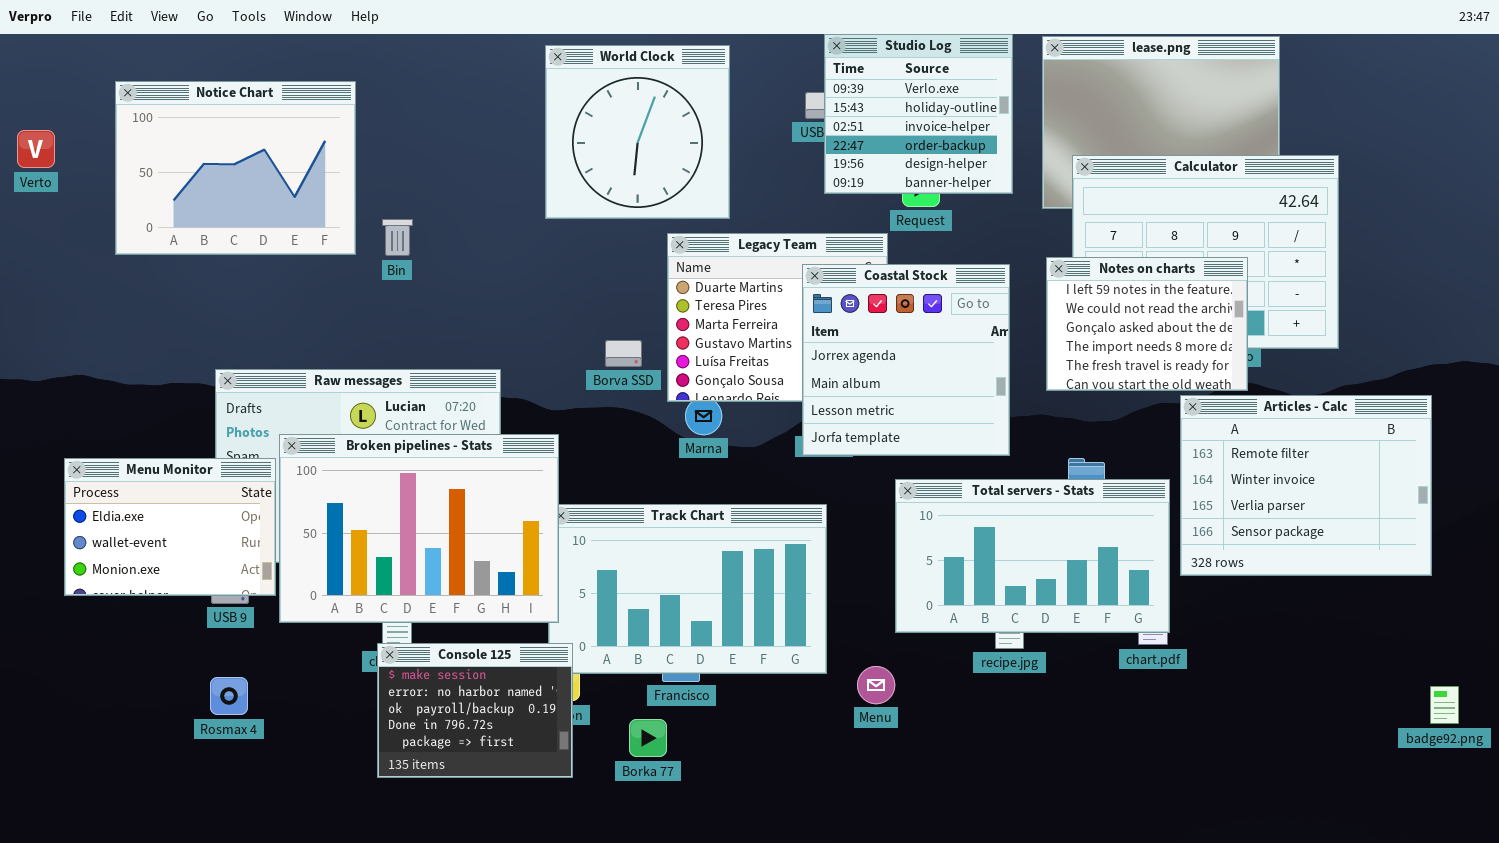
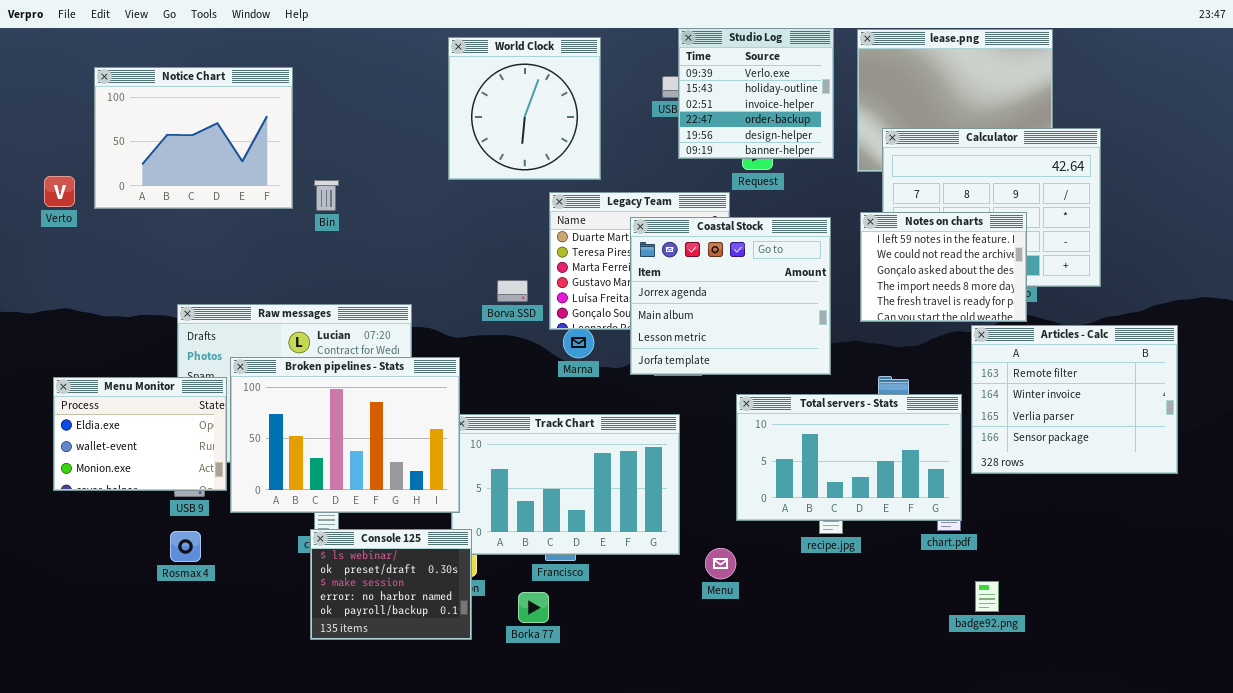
Verto: [17,130,55,168] -> [44,176,75,207], moved
Coastal Stock: [802,264,1010,456] -> [630,217,831,375], resized
Console 125: [377,643,573,778] -> [310,529,472,640], scrolled up 2 rows
Rosmax 4: [210,677,248,715] -> [170,531,201,562], moved
badge92.png: [1430,686,1459,724] -> [975,581,999,612], moved

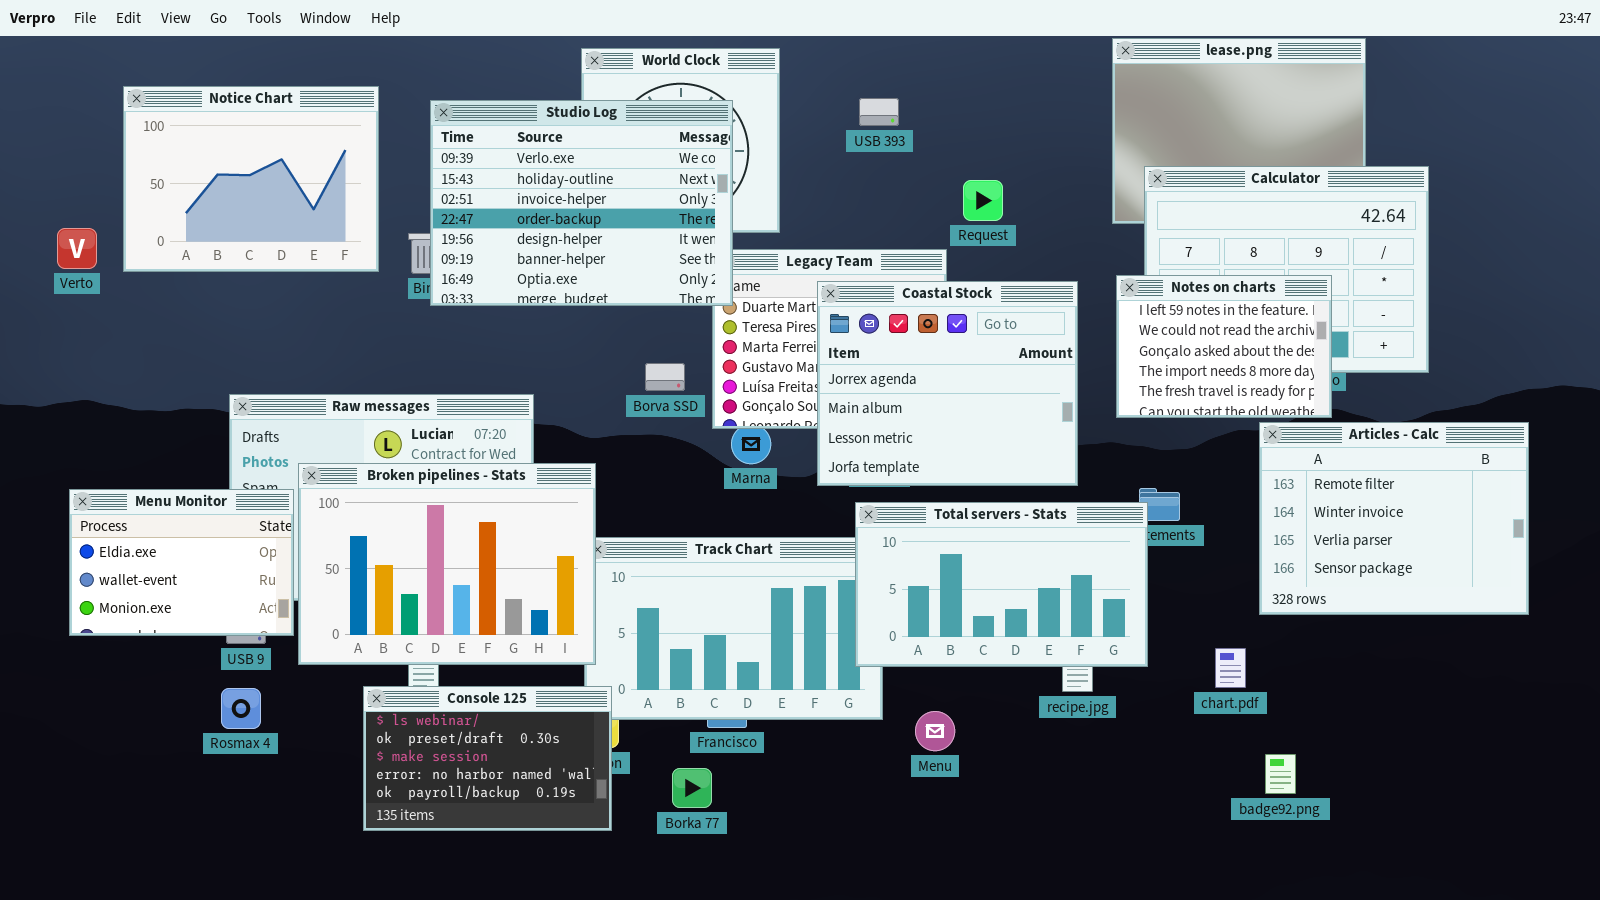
Studio Log: [678,28,834,159] -> [430,100,733,306], moved, resized
Total servers - Stats: [736,394,962,521] -> [855,502,1148,667], moved
Console 125: [310,529,472,640] -> [363,686,612,831], resized

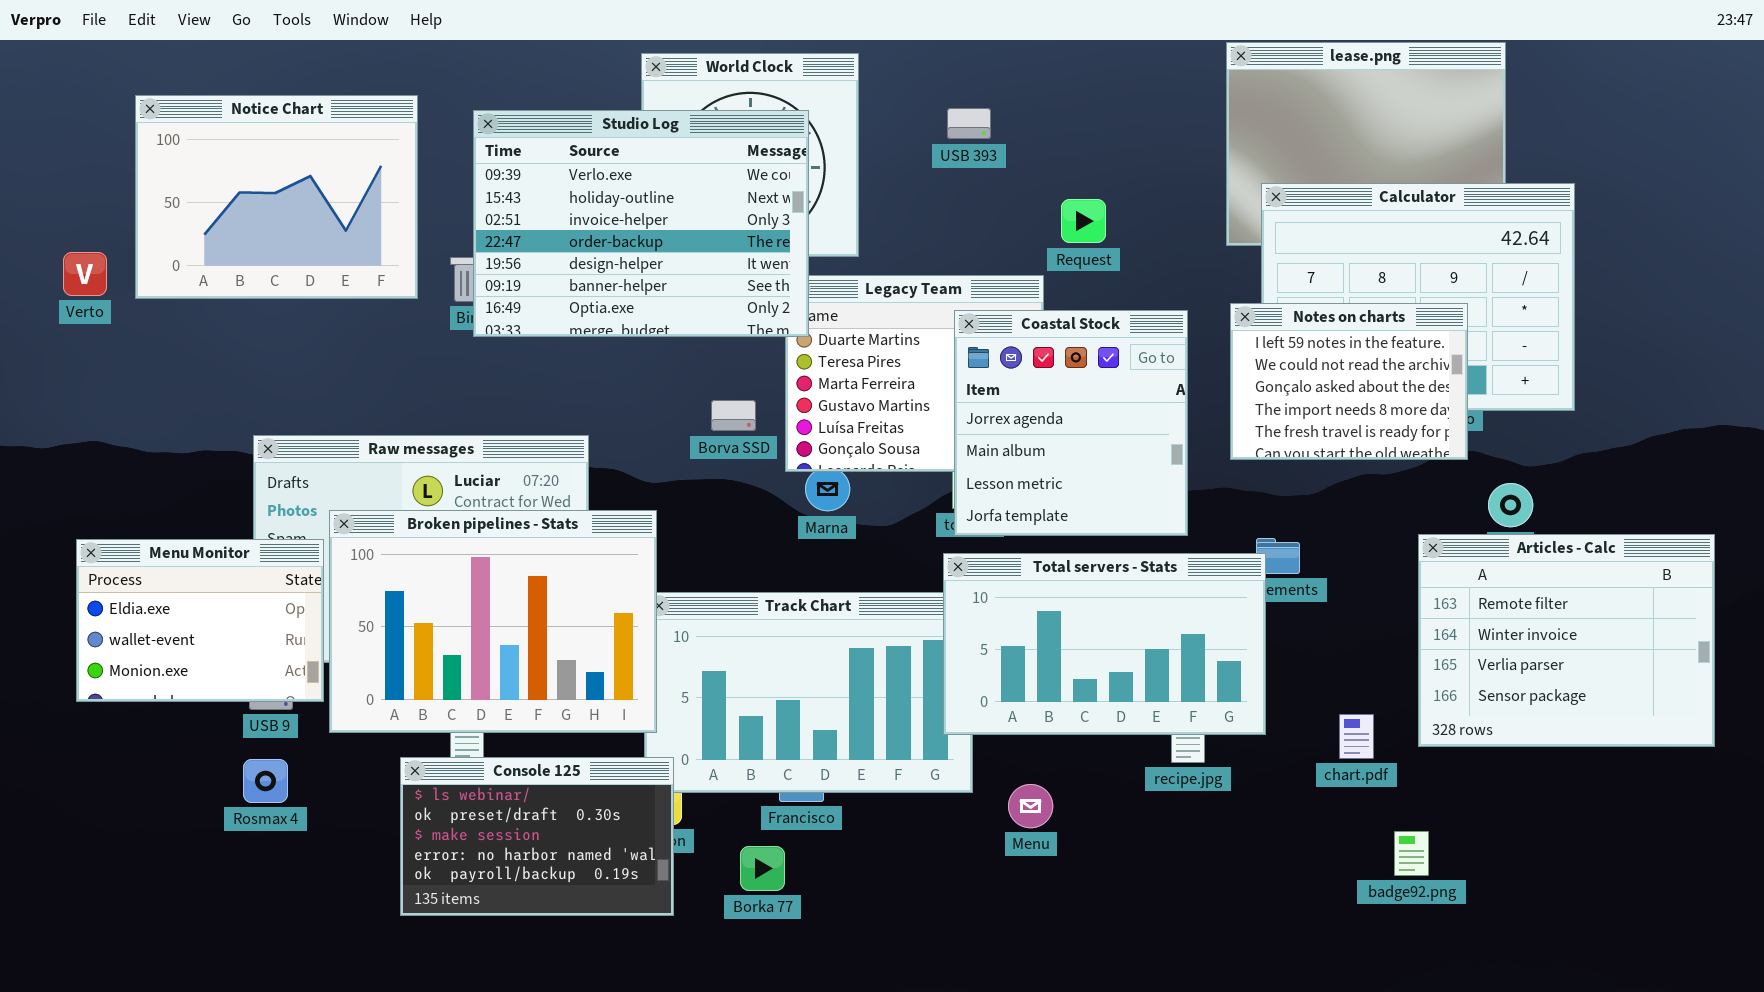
Coastal Stock: [817,281,1078,486] -> [954,310,1188,536], resized
Articles - Calc: [1259,422,1529,615] -> [1418,534,1715,747], moved

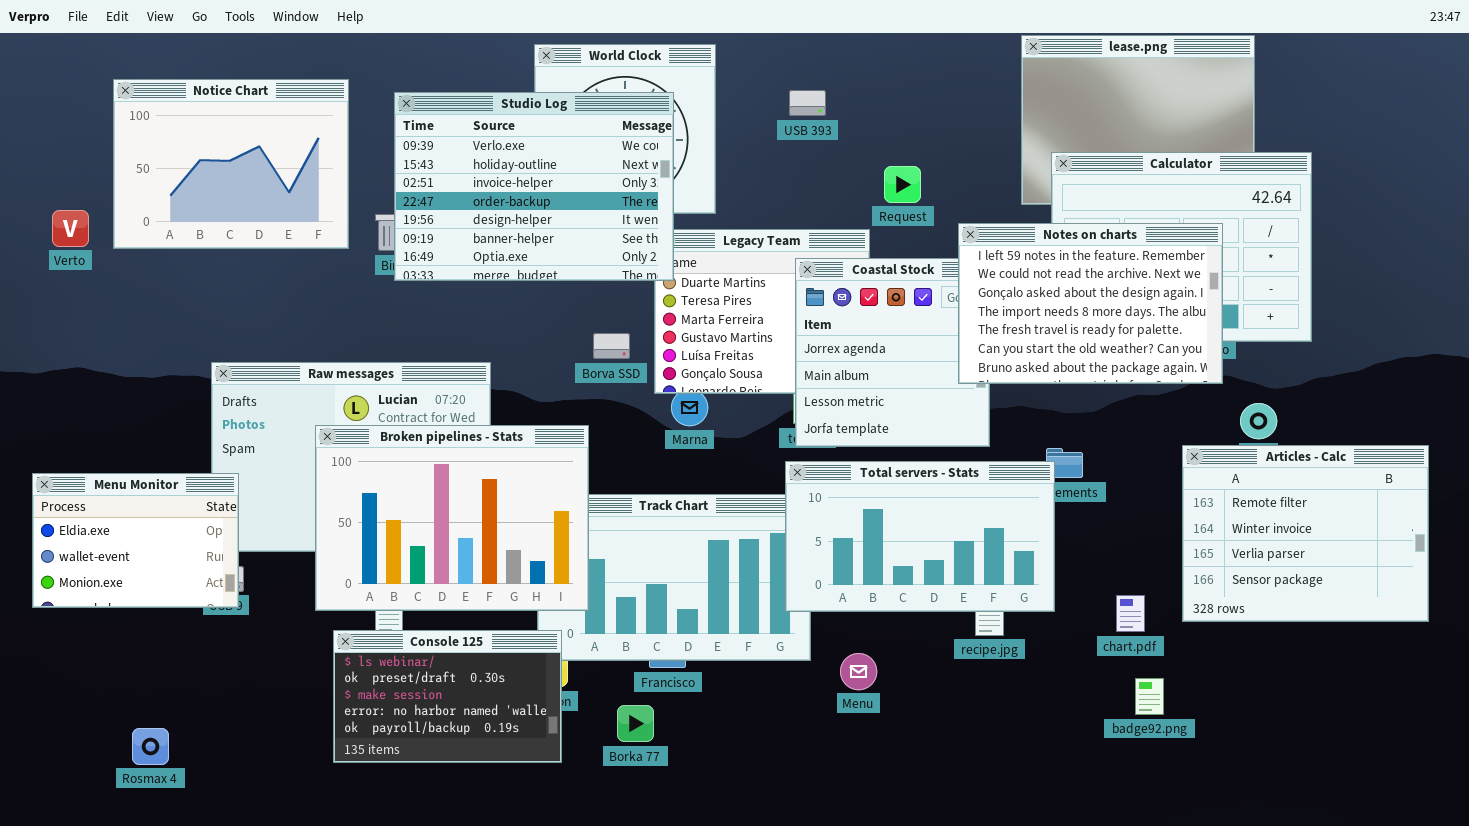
Notes on charts: [1230,303,1468,460] -> [958,223,1223,384], resized
Broken pipelines - Stats: [329,510,657,733] -> [315,425,589,611], moved
Menu Monitor: [76,539,324,702] -> [32,473,239,608], moved
Rosmax 4: [243,759,288,803] -> [132,728,169,765], moved
badge92.png: [1394,831,1429,876] -> [1135,678,1164,715], moved

